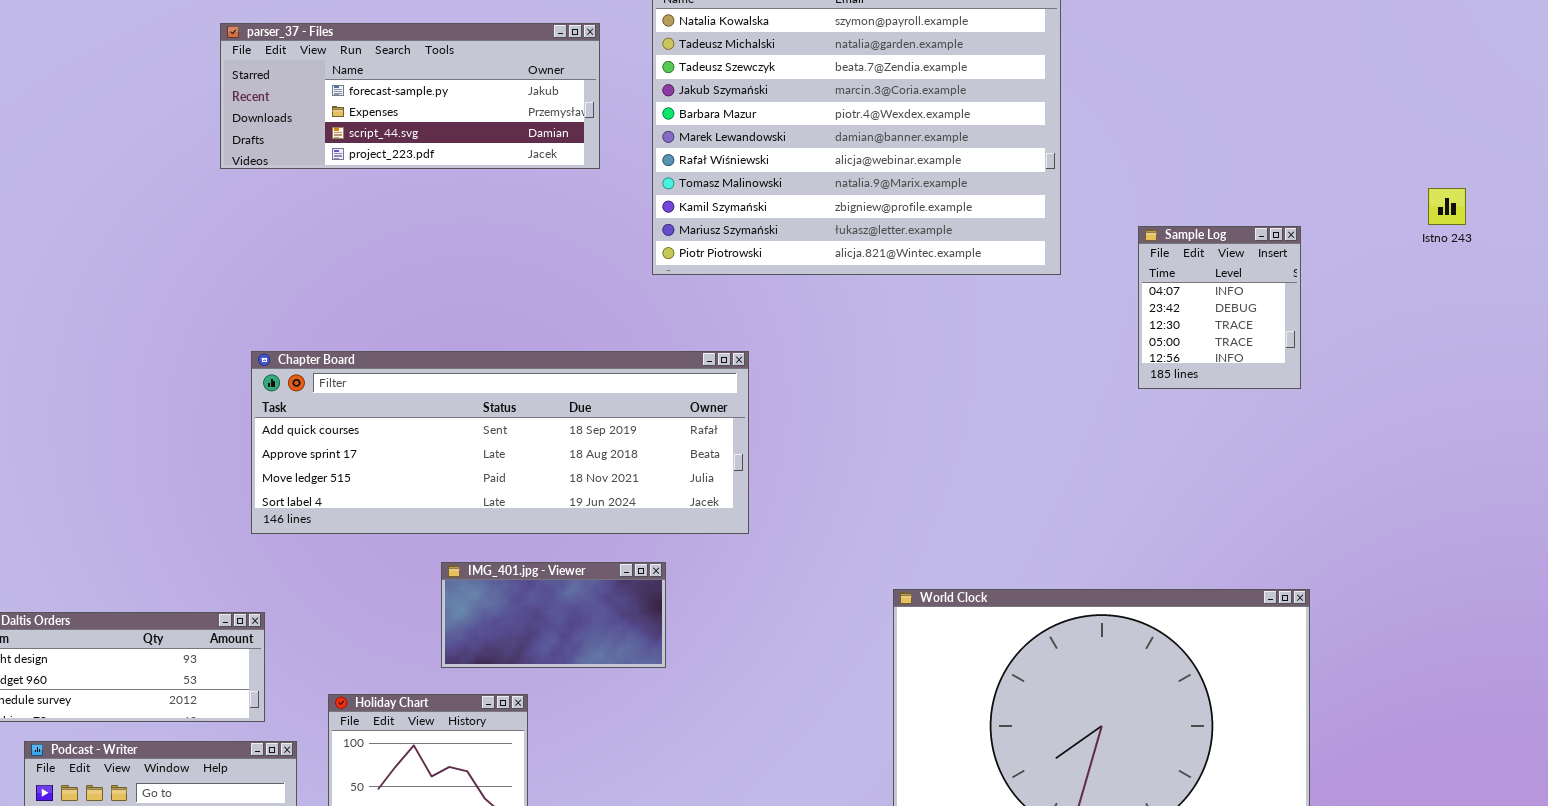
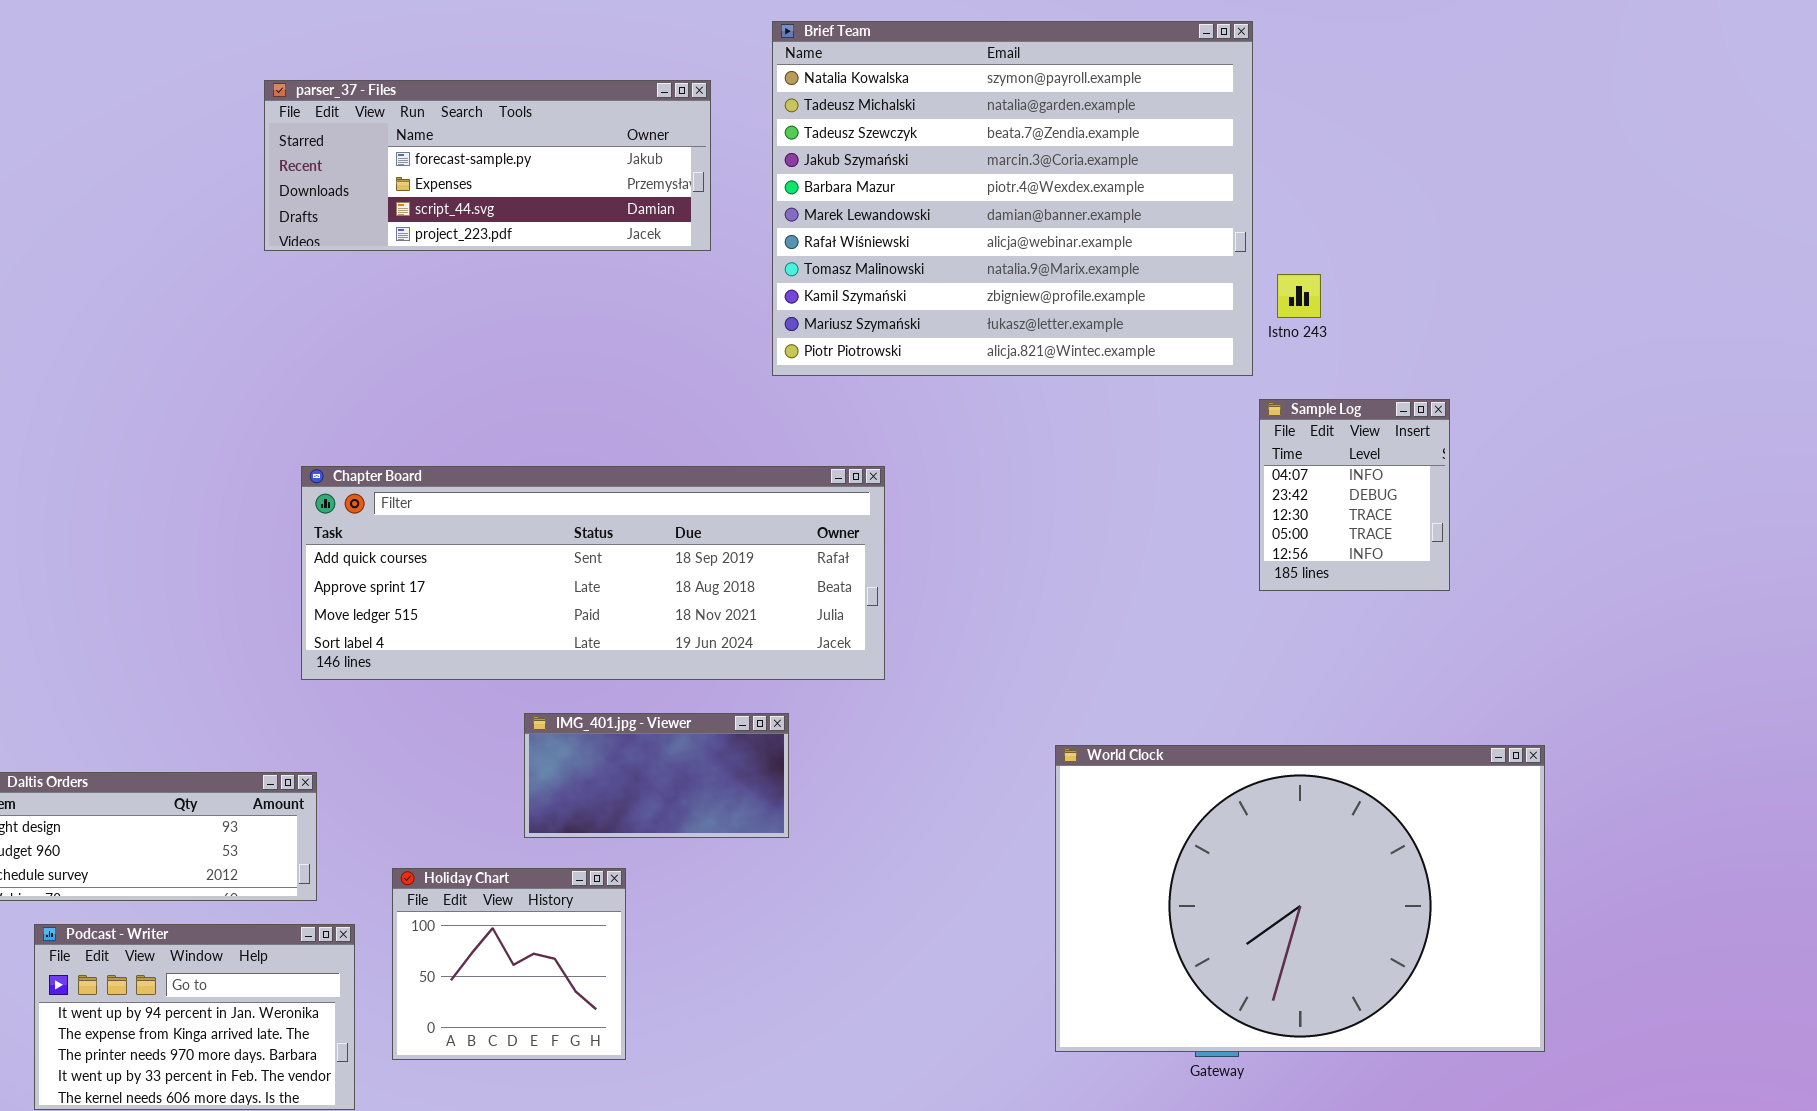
Istno 243: [1428,188,1466,225] -> [1277,274,1321,318], moved
Sample Log: [1138,226,1301,389] -> [1259,399,1450,591], moved

